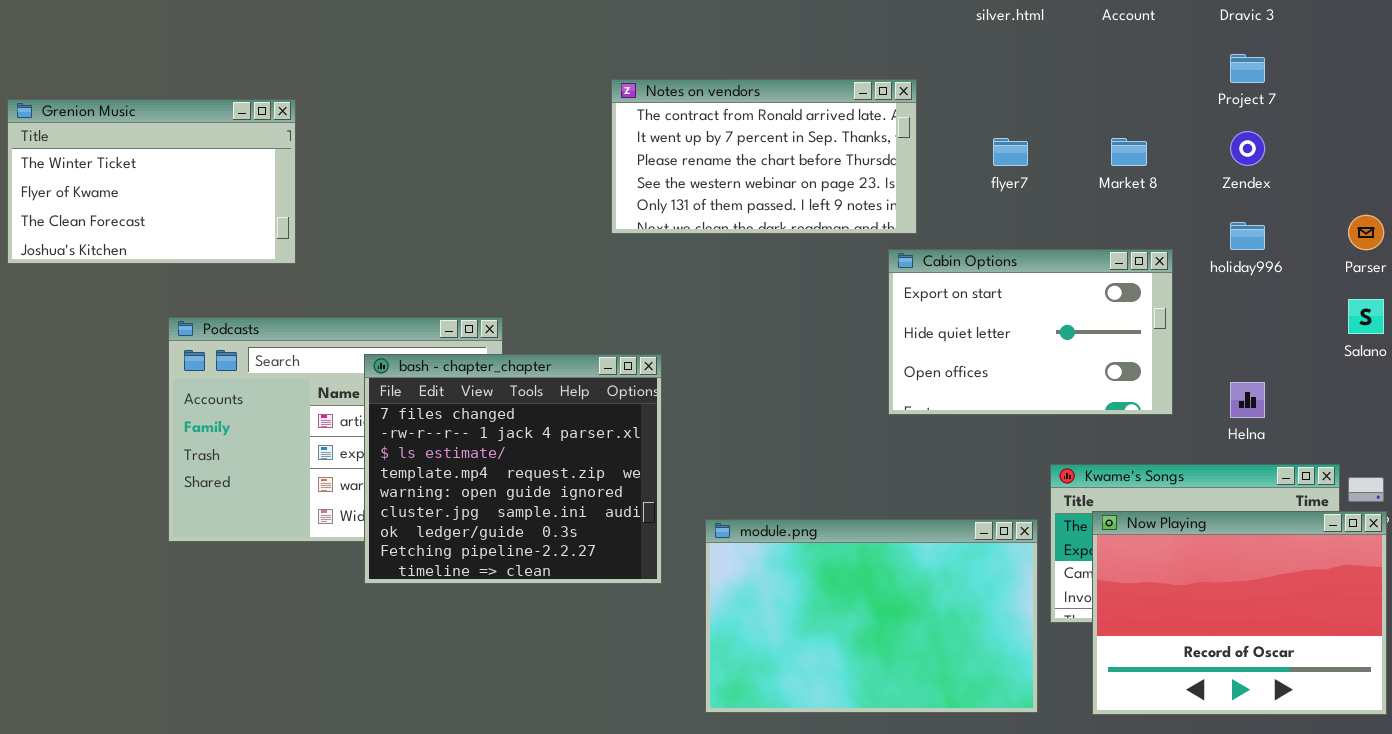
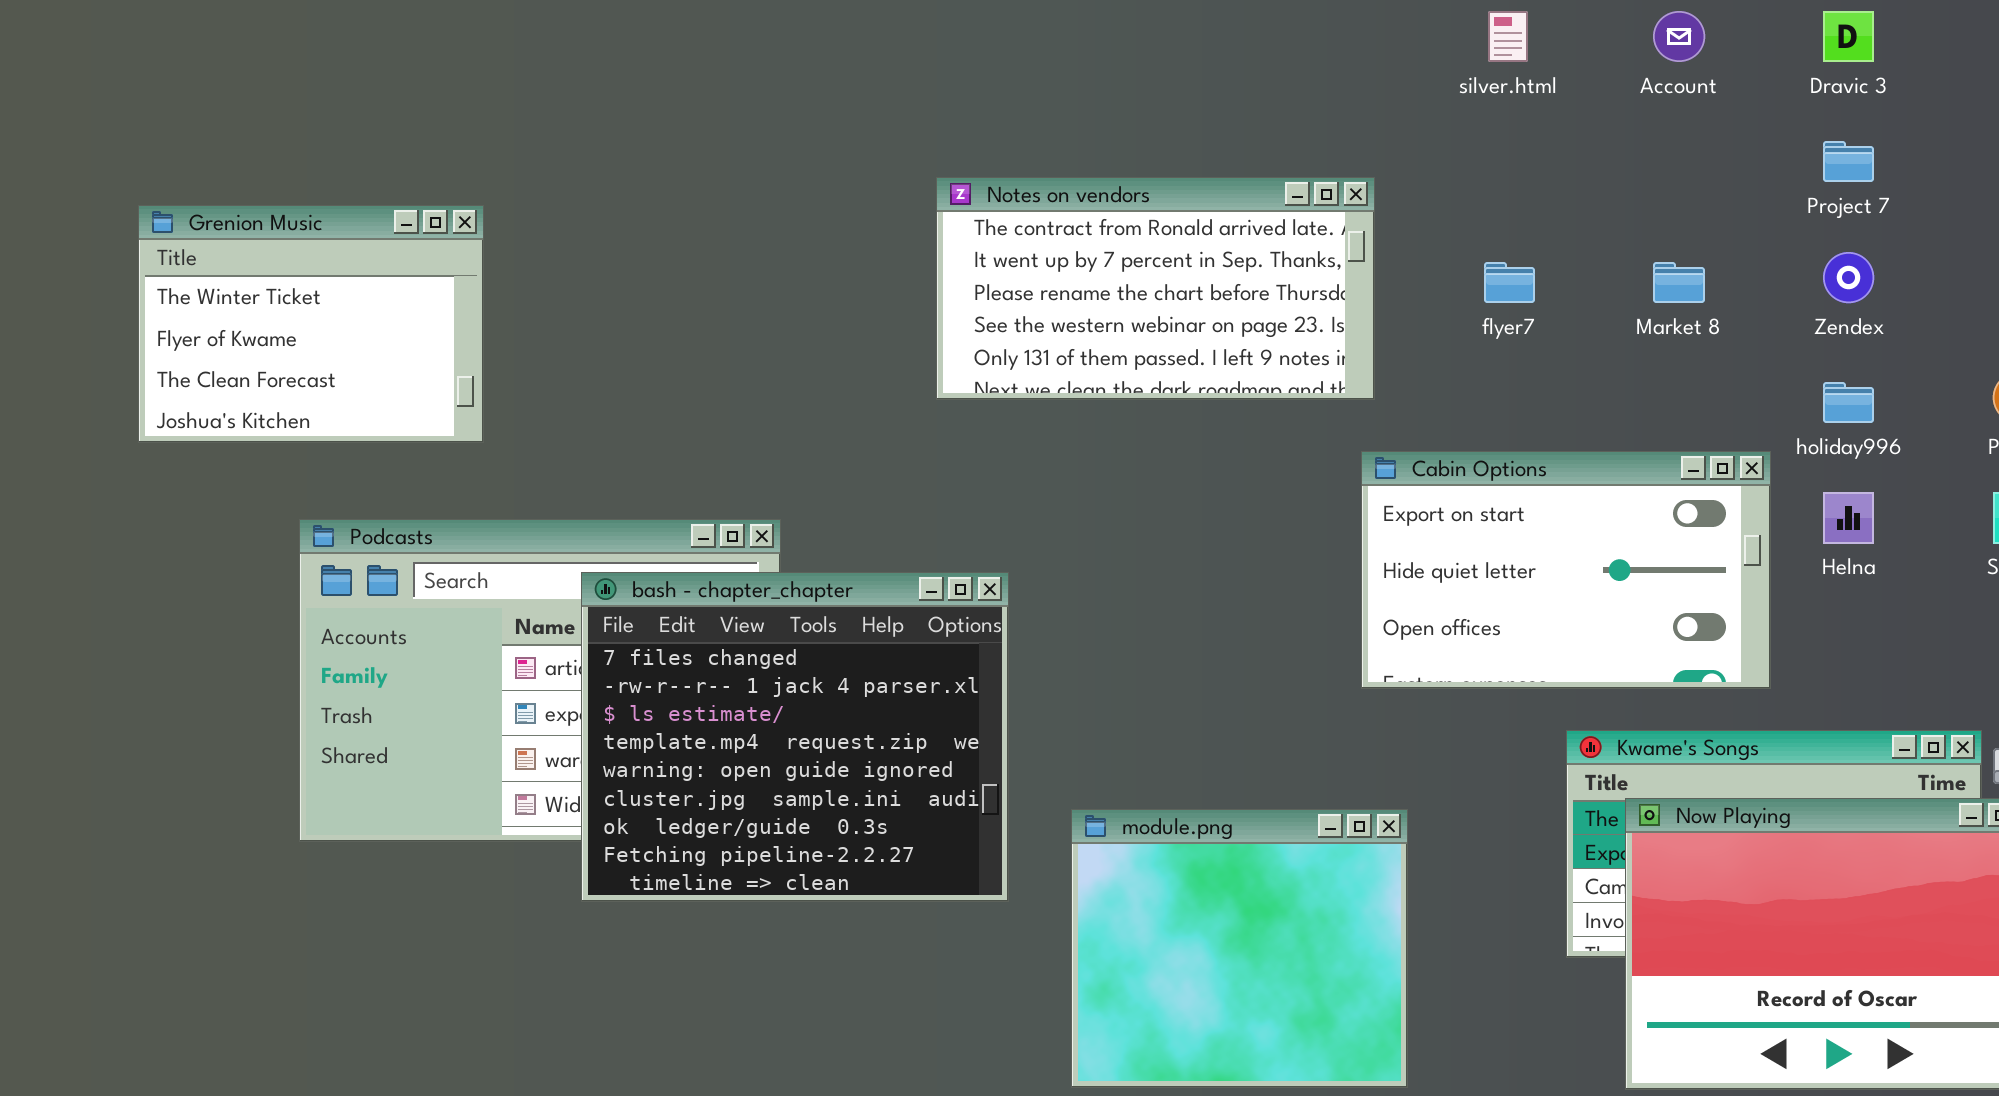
Grenion Music: [7,99,296,264] -> [138,205,484,443], resized
Cabin Options: [888,249,1173,415] -> [1361,451,1771,689], moved
Helna: [1230,382,1265,418] -> [1823,492,1874,544], moved
module.png: [705,519,1038,713] -> [1071,809,1408,1088], resized

